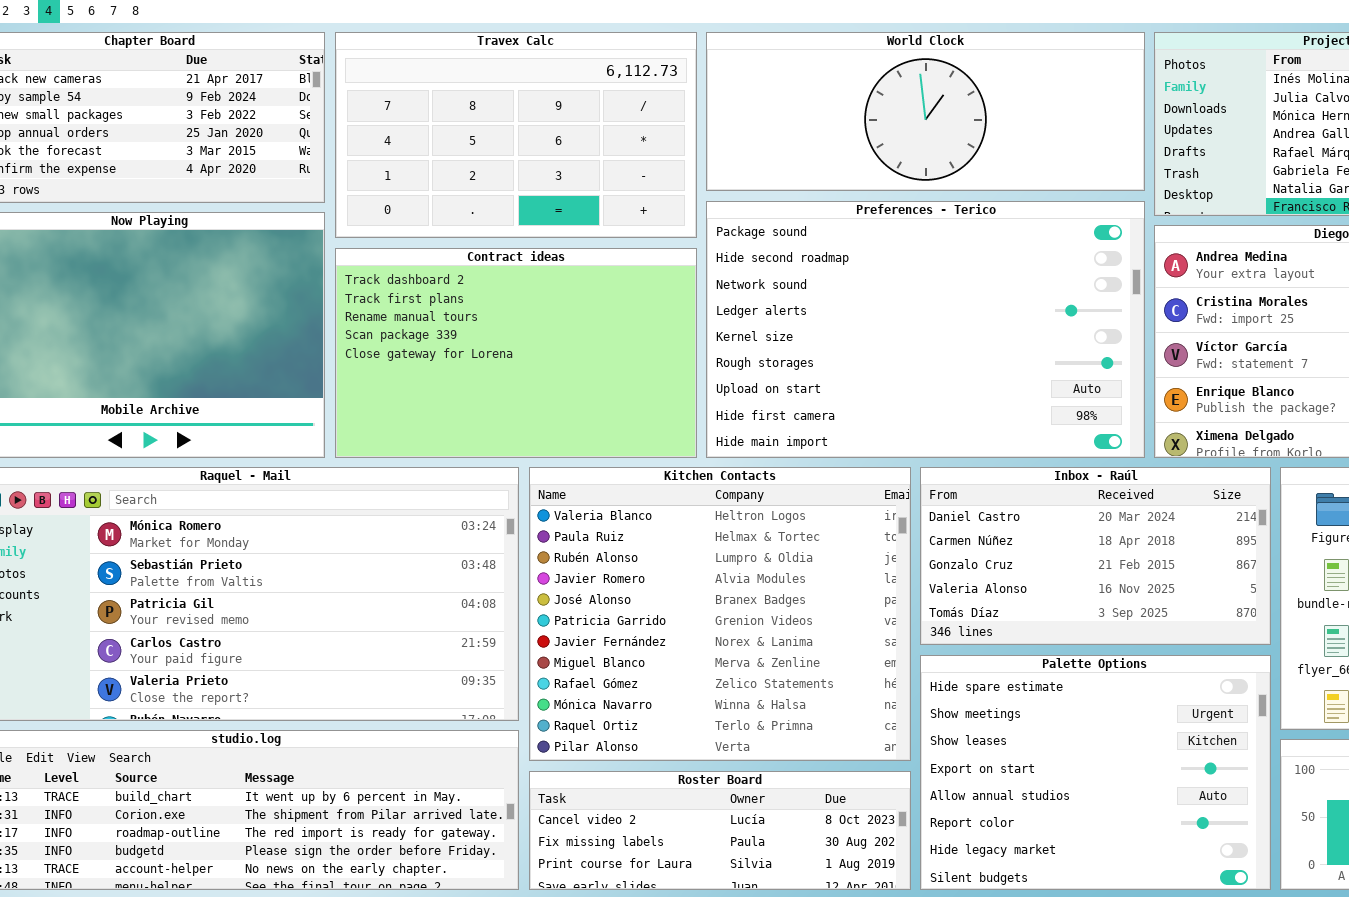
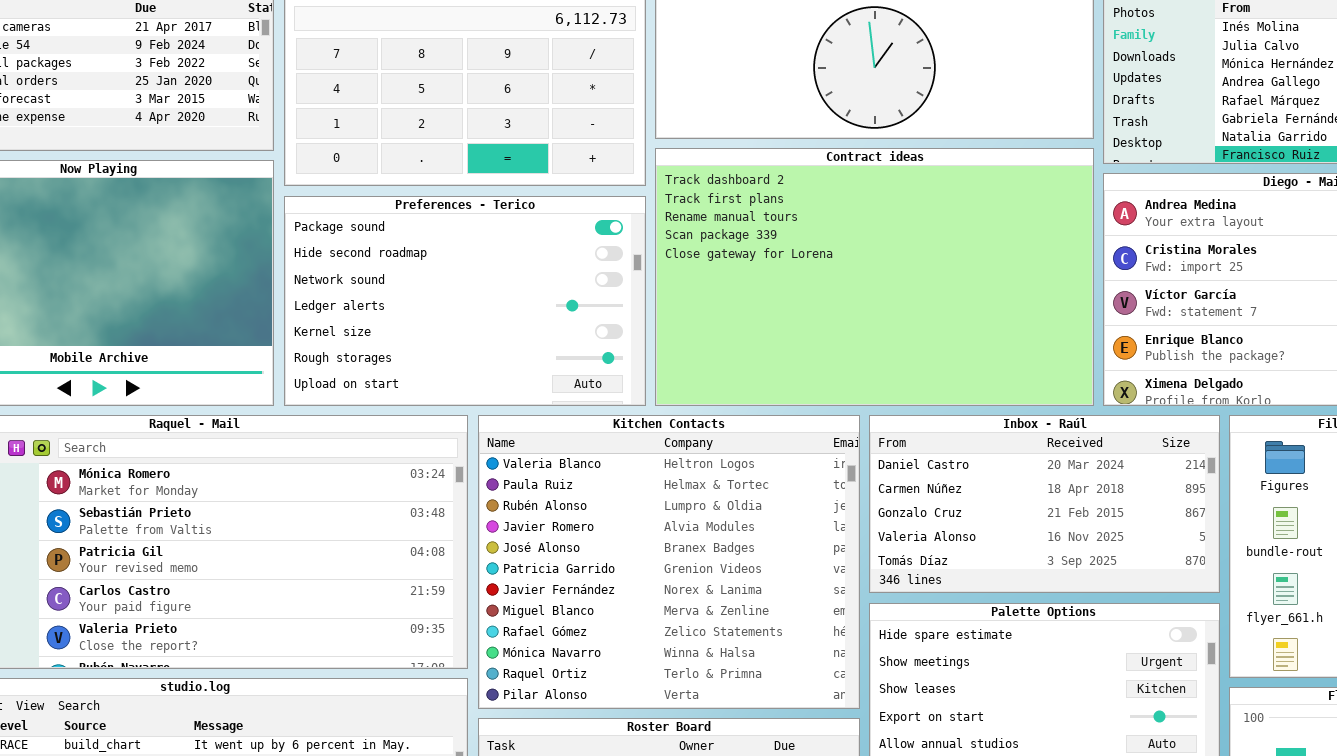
Preferences - Terico: [706,201,1145,458] -> [284,196,646,406], moved, resized
Contract ideas: [335,248,697,458] -> [655,148,1094,406], moved, resized

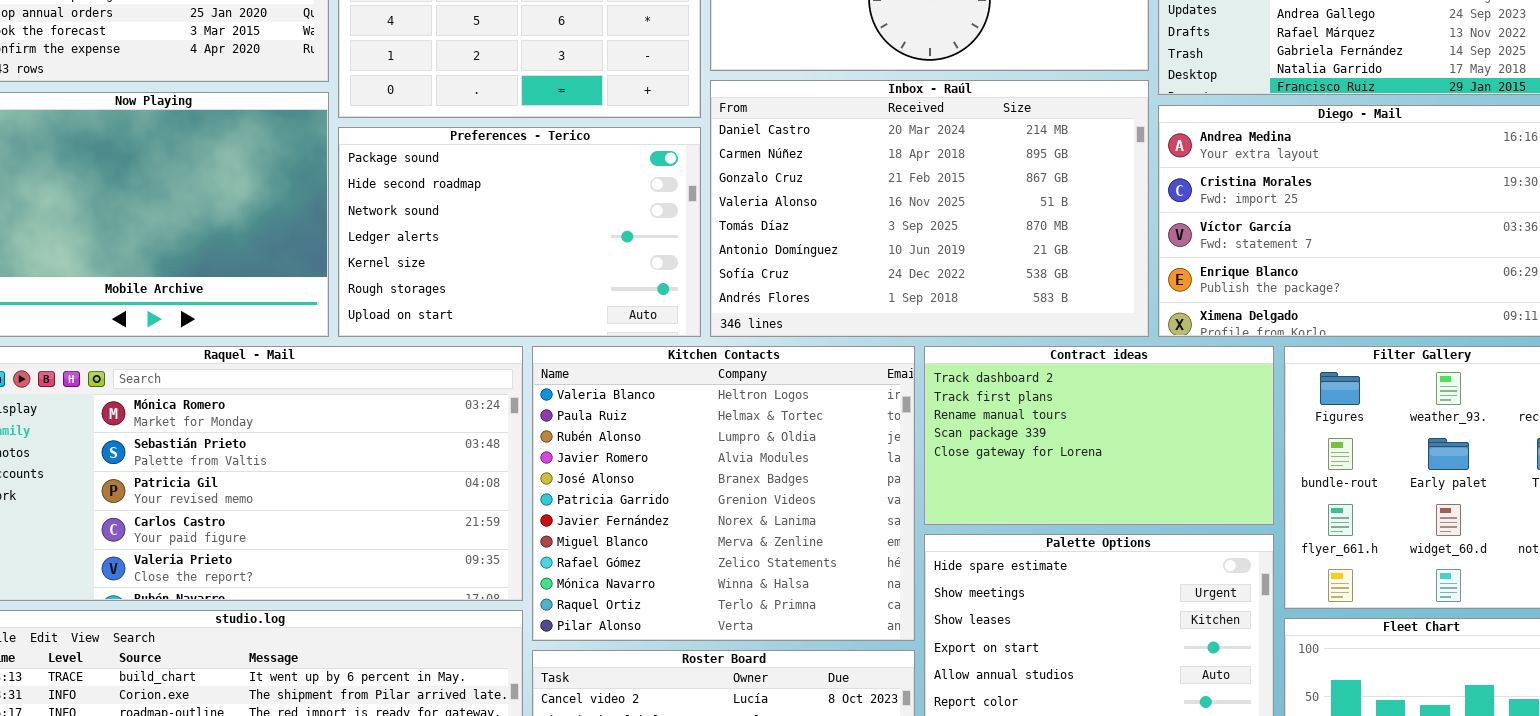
Contract ideas: [655,148,1094,406] -> [924,346,1274,525], moved, resized
Inbox - Raúl: [869,415,1220,593] -> [710,80,1149,337], moved, resized

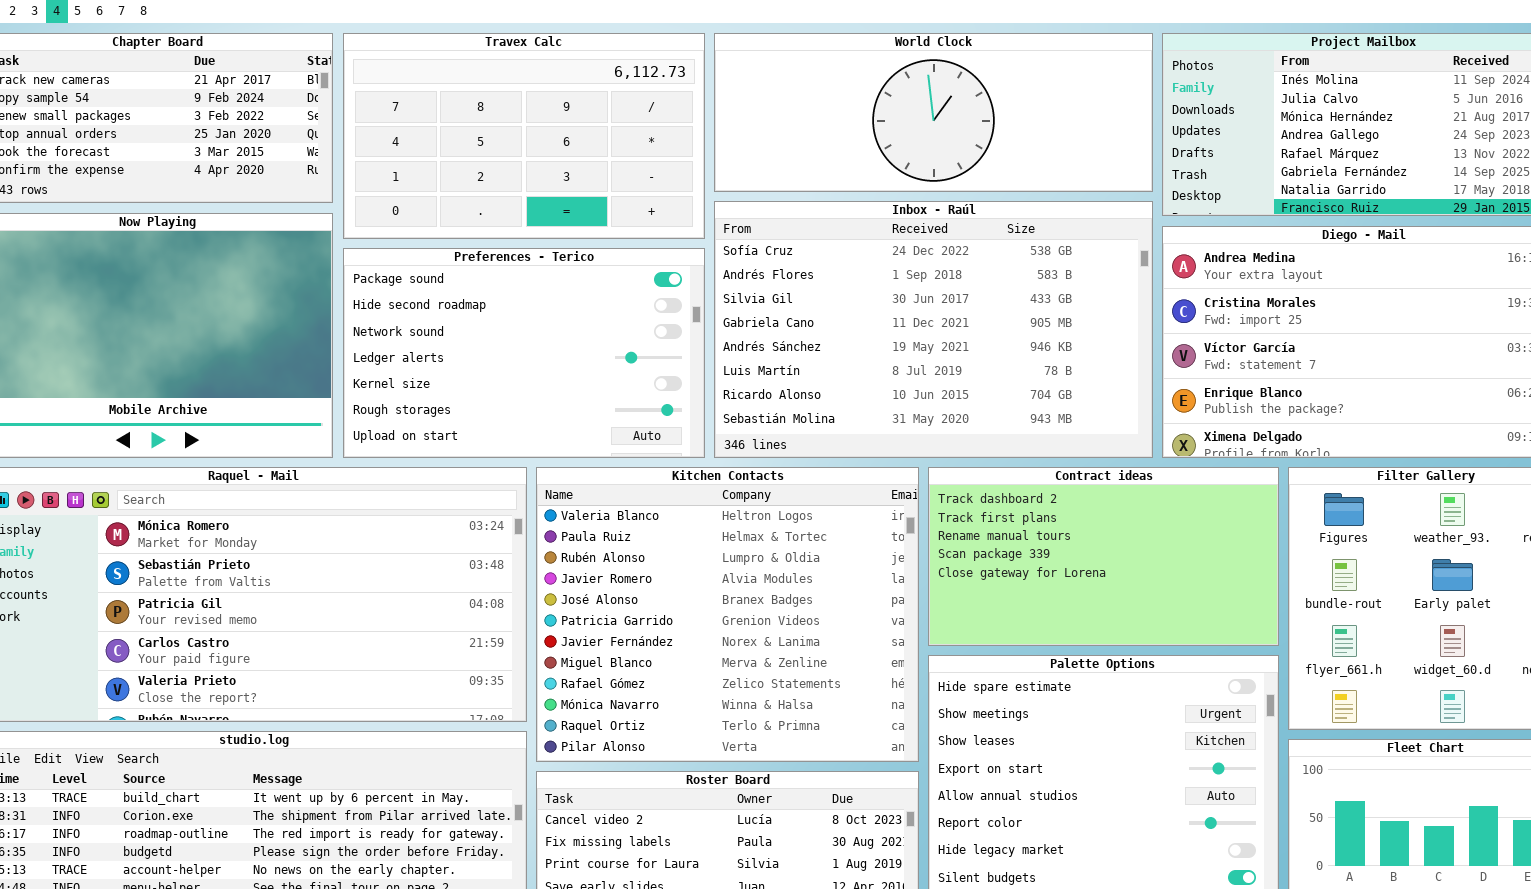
Inbox - Raúl: [710,80,1149,337] -> [714,201,1153,458], scrolled down 6 rows

